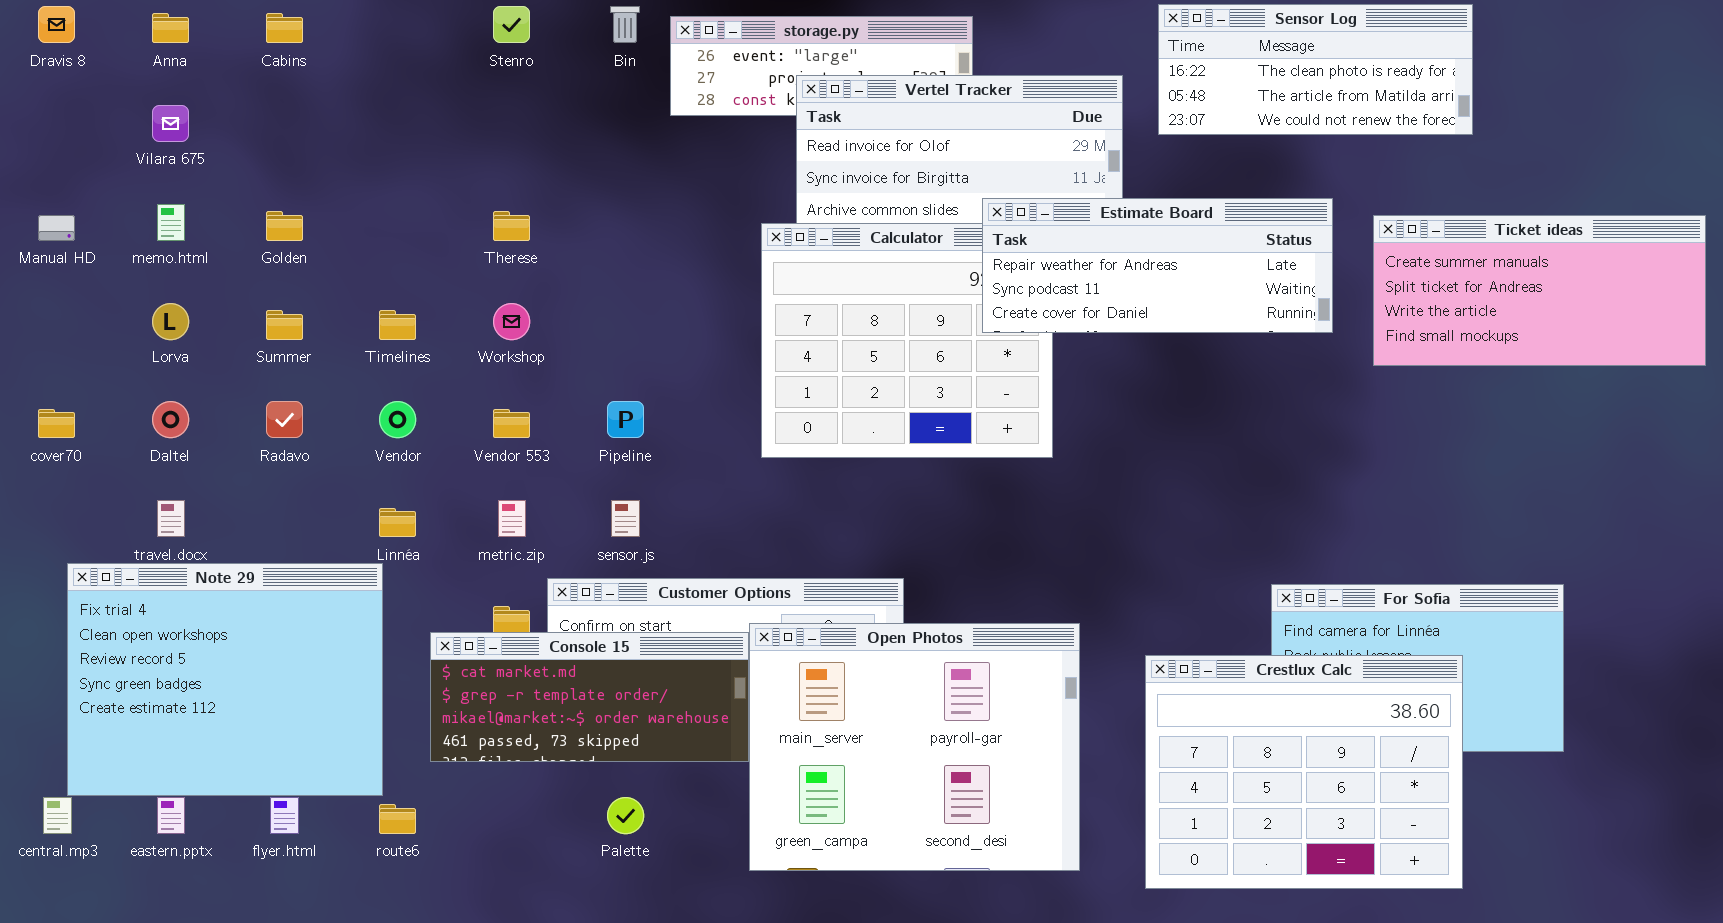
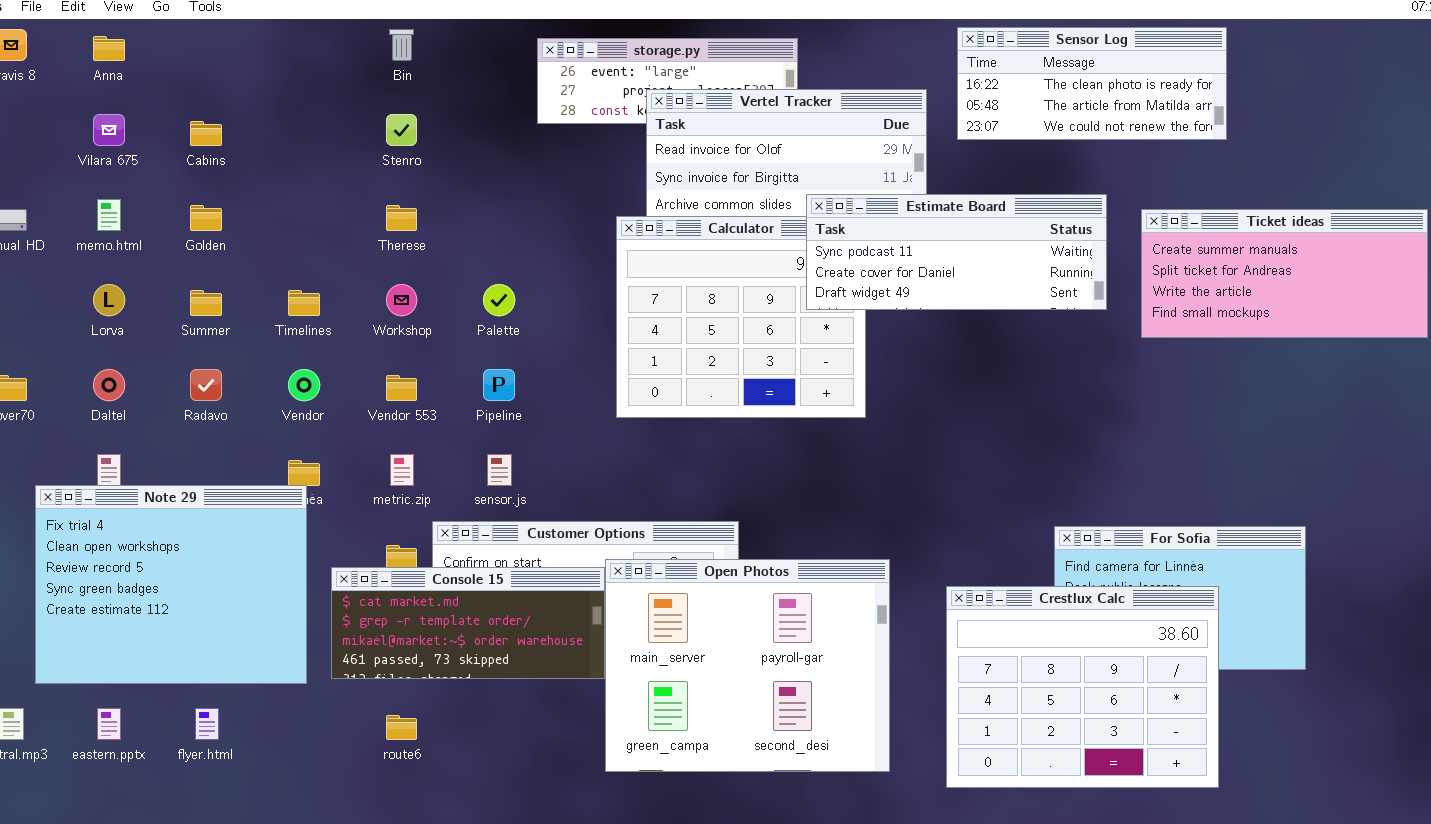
Stenro: [493,6,530,43] -> [386,114,417,146], moved
Bin: [610,6,640,43] -> [389,29,414,61], moved
Cabins: [266,13,303,43] -> [190,121,222,146], moved
Estimate Board: [982,198,1333,333] -> [806,194,1107,310], scrolled down 1 row
Note 29: [67,563,383,796] -> [35,485,307,684], moved
Palette: [607,797,644,834] -> [483,284,515,316], moved
route6: [379,804,416,834] -> [386,715,417,740], moved

